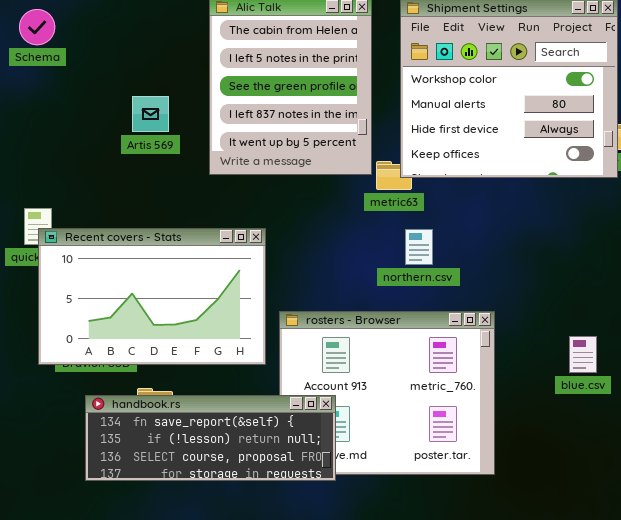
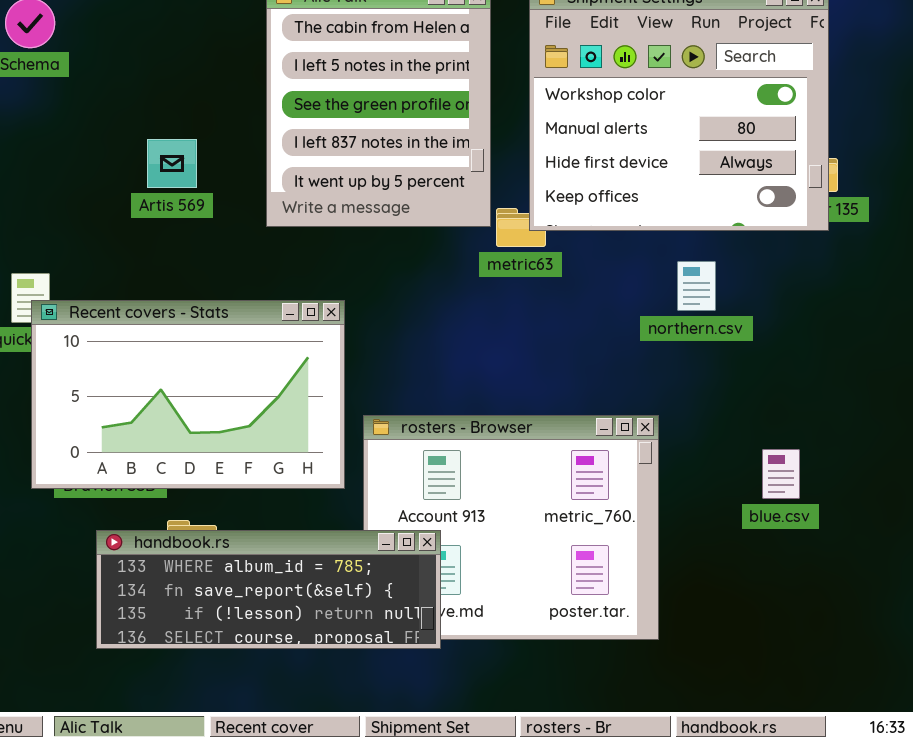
Artis 569: [132,96,169,132] -> [147,139,197,188], moved
northern.csv: [405,229,433,265] -> [677,261,716,311], moved
handbook.rs: [85,395,336,481] -> [96,530,441,649], scrolled up 1 row

